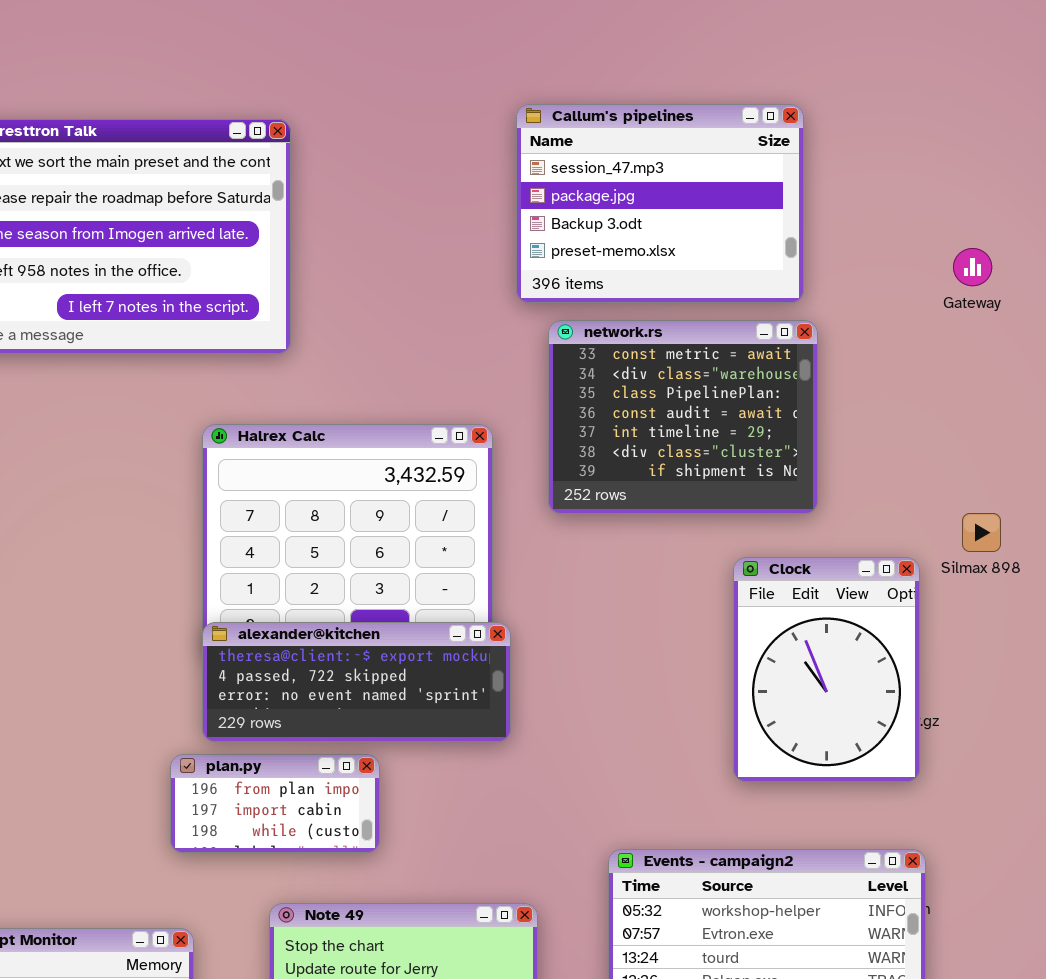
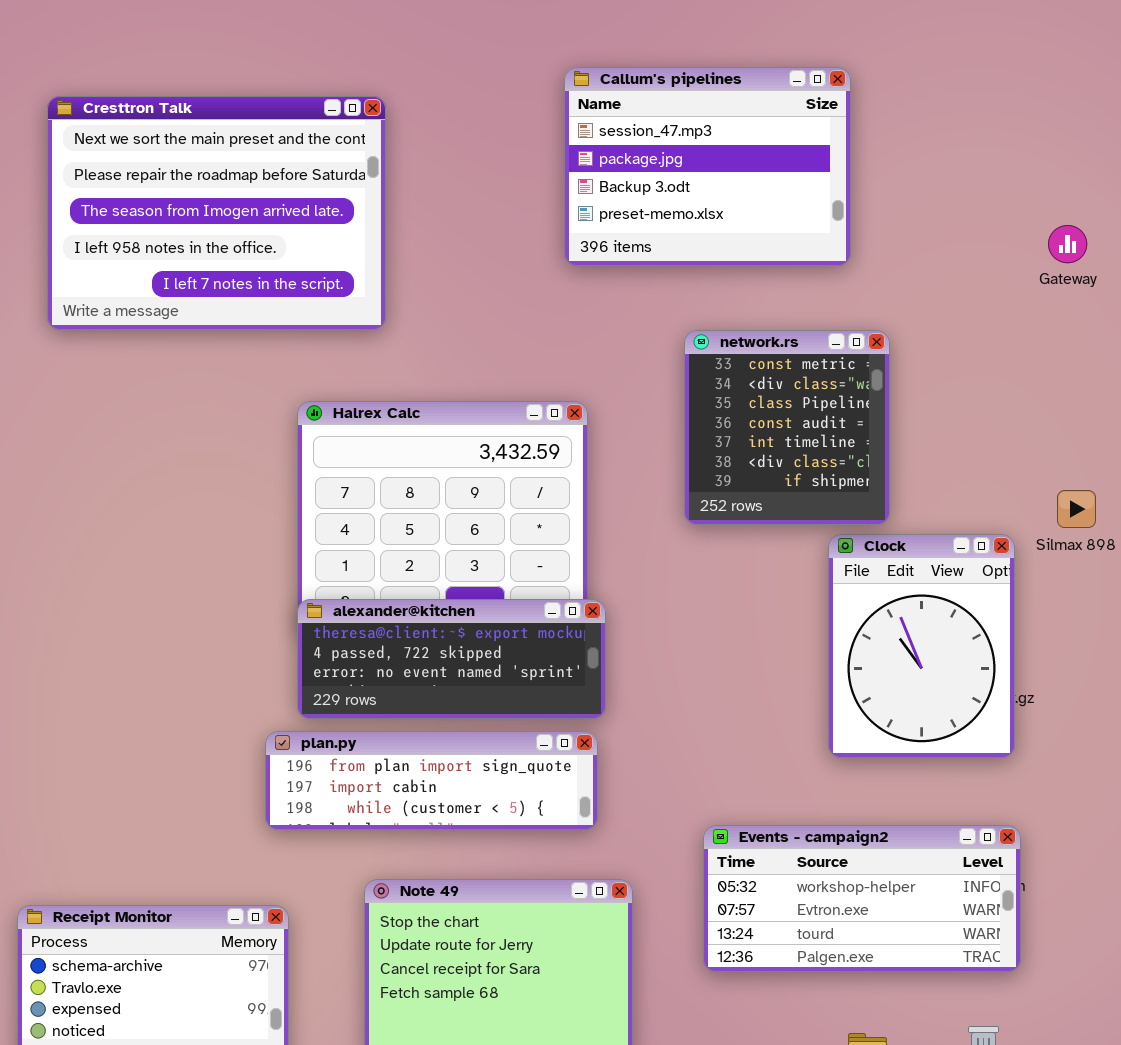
Callum's pipelines: [516,104,804,303] -> [564,67,851,266], moved
network.rs: [548,320,818,514] -> [684,330,890,525], moved, resized
plan.py: [170,754,380,853] -> [265,731,598,830], resized

